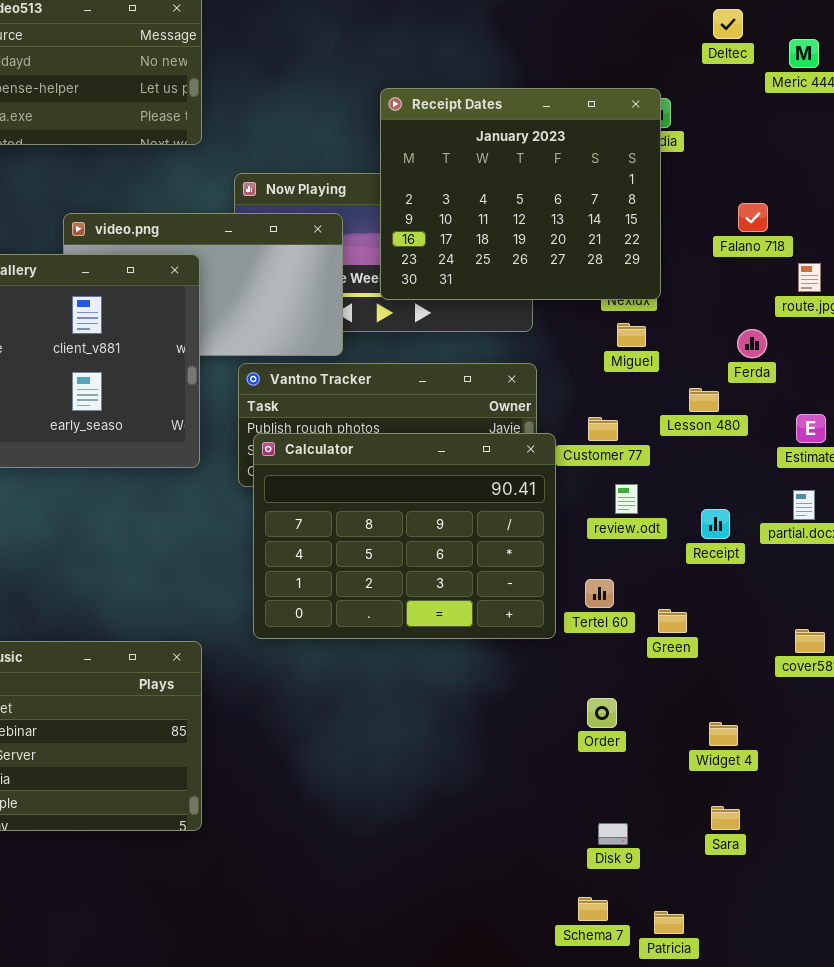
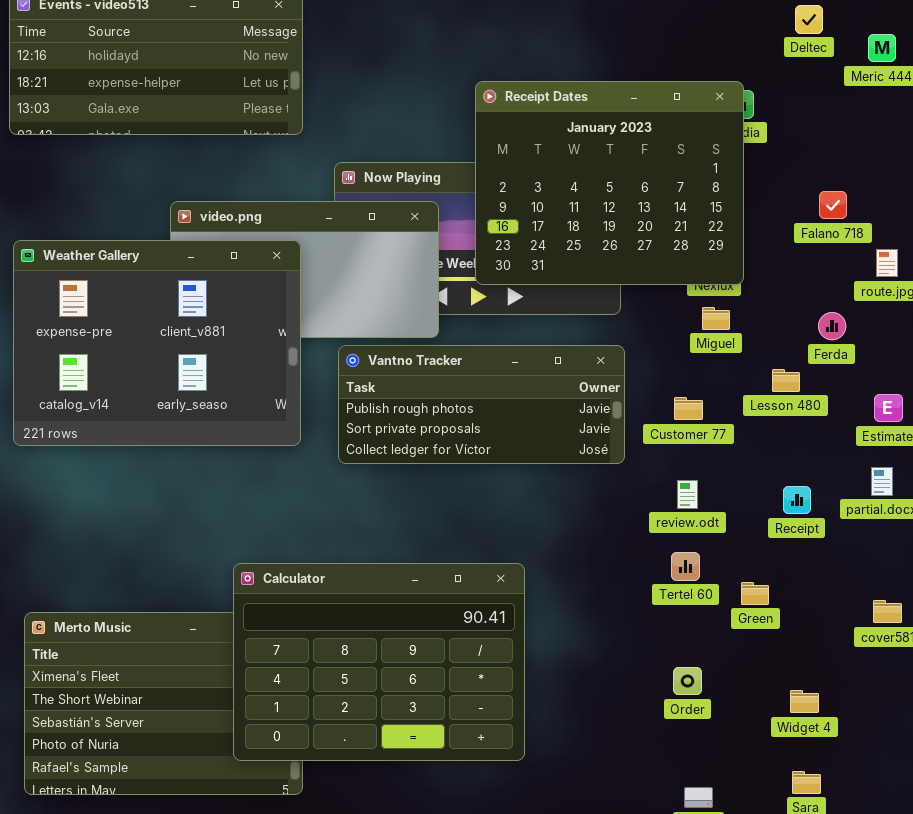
Calculator: [253,433,556,639] -> [233,563,525,761], moved
review.odt: [615,484,638,514] -> [677,480,698,509], moved

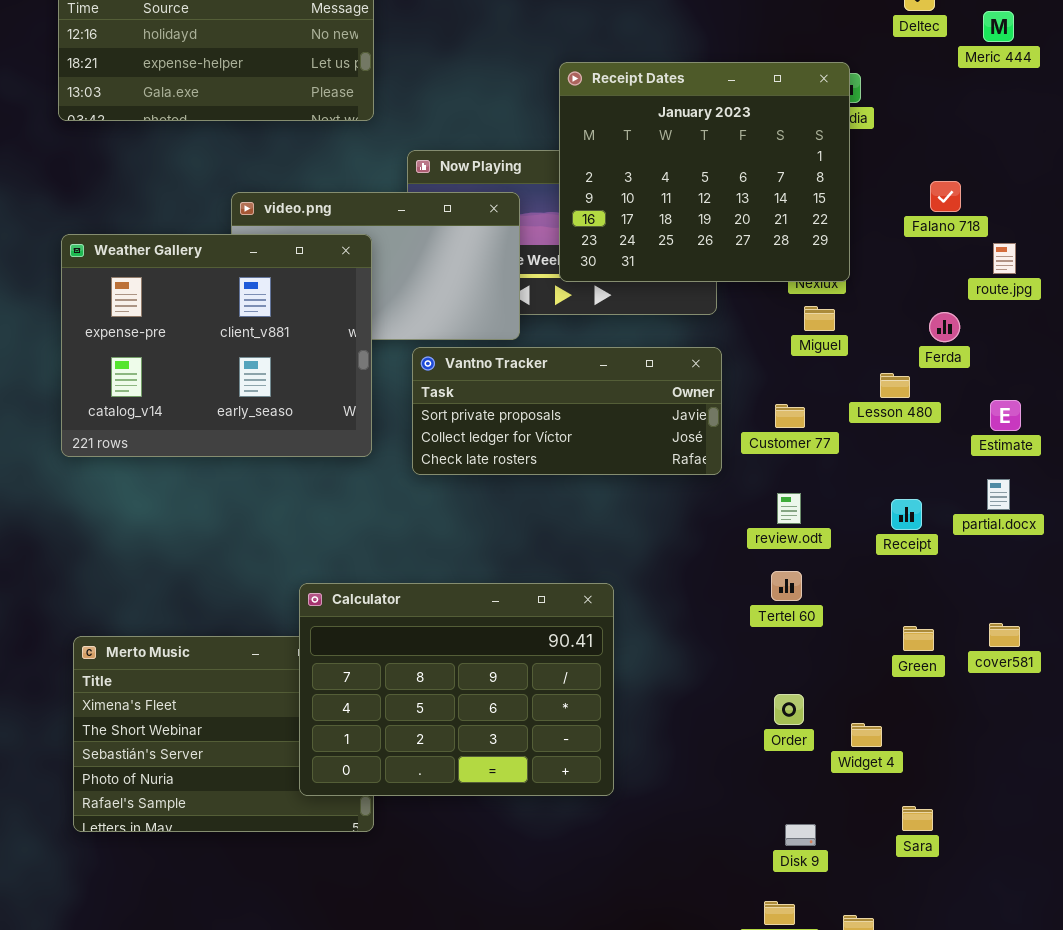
Vantno Tracker: [338,345,625,464] -> [412,347,722,475], scrolled down 1 row
Green: [741,582,769,605] -> [903,626,934,651], moved
Widget 4: [790,690,819,713] -> [851,723,882,747], moved

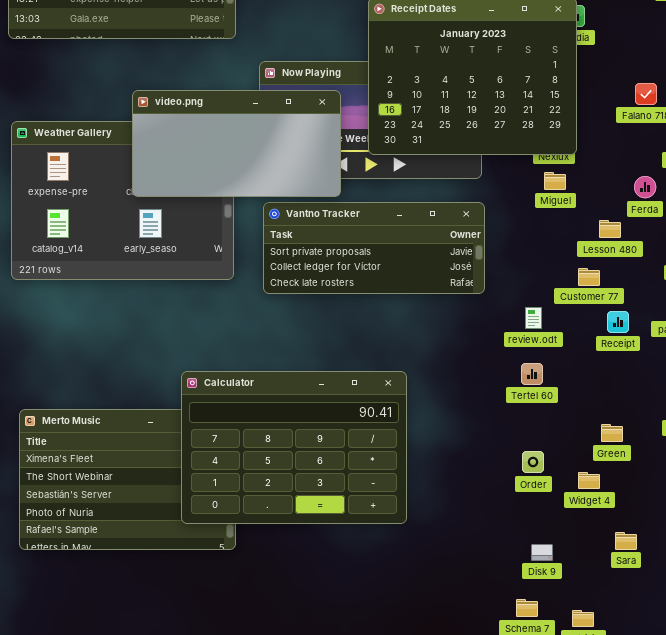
video.png: [231,192,520,340] -> [132,90,341,197], raised
Customer 77: [775,404,805,428] -> [578,268,600,286], moved
Green: [903,626,934,651] -> [601,424,623,442], moved

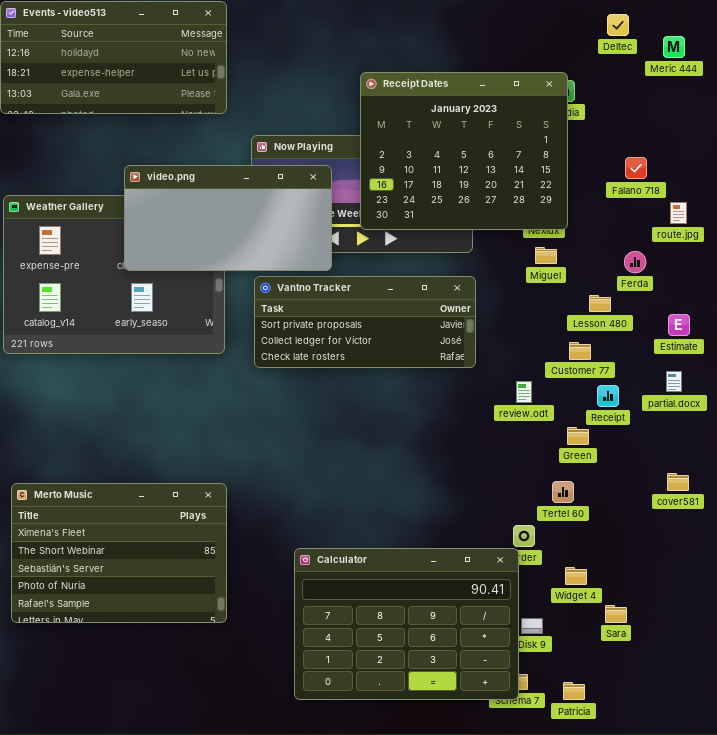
Tertel 60: [521,363,543,385] -> [552,481,574,503], moved
Calculator: [181,371,407,524] -> [294,548,519,700], moved
Green: [601,424,623,442] -> [567,427,589,445], moved
Widget 4: [578,472,600,489] -> [565,567,587,585], moved

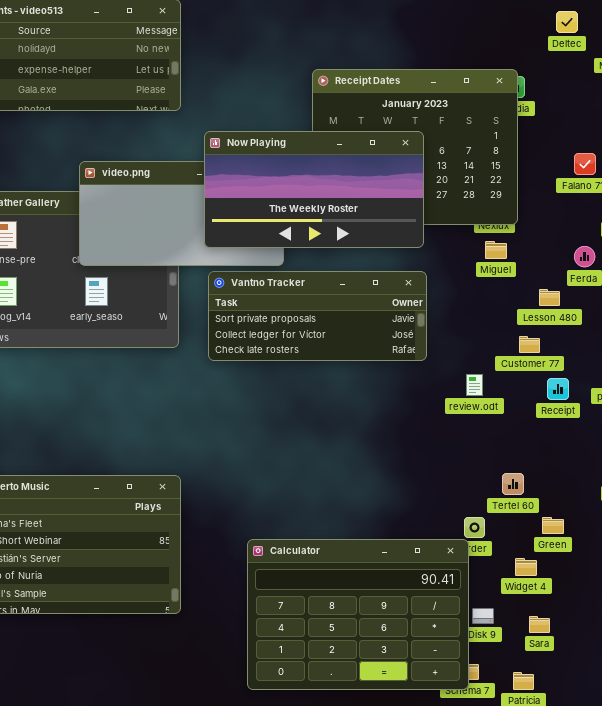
Now Playing: [251,135,473,253] -> [204,131,424,248], raised
Green: [567,427,589,445] -> [542,517,564,534], moved
Sara: [605,605,627,623] -> [529,616,550,633], moved

